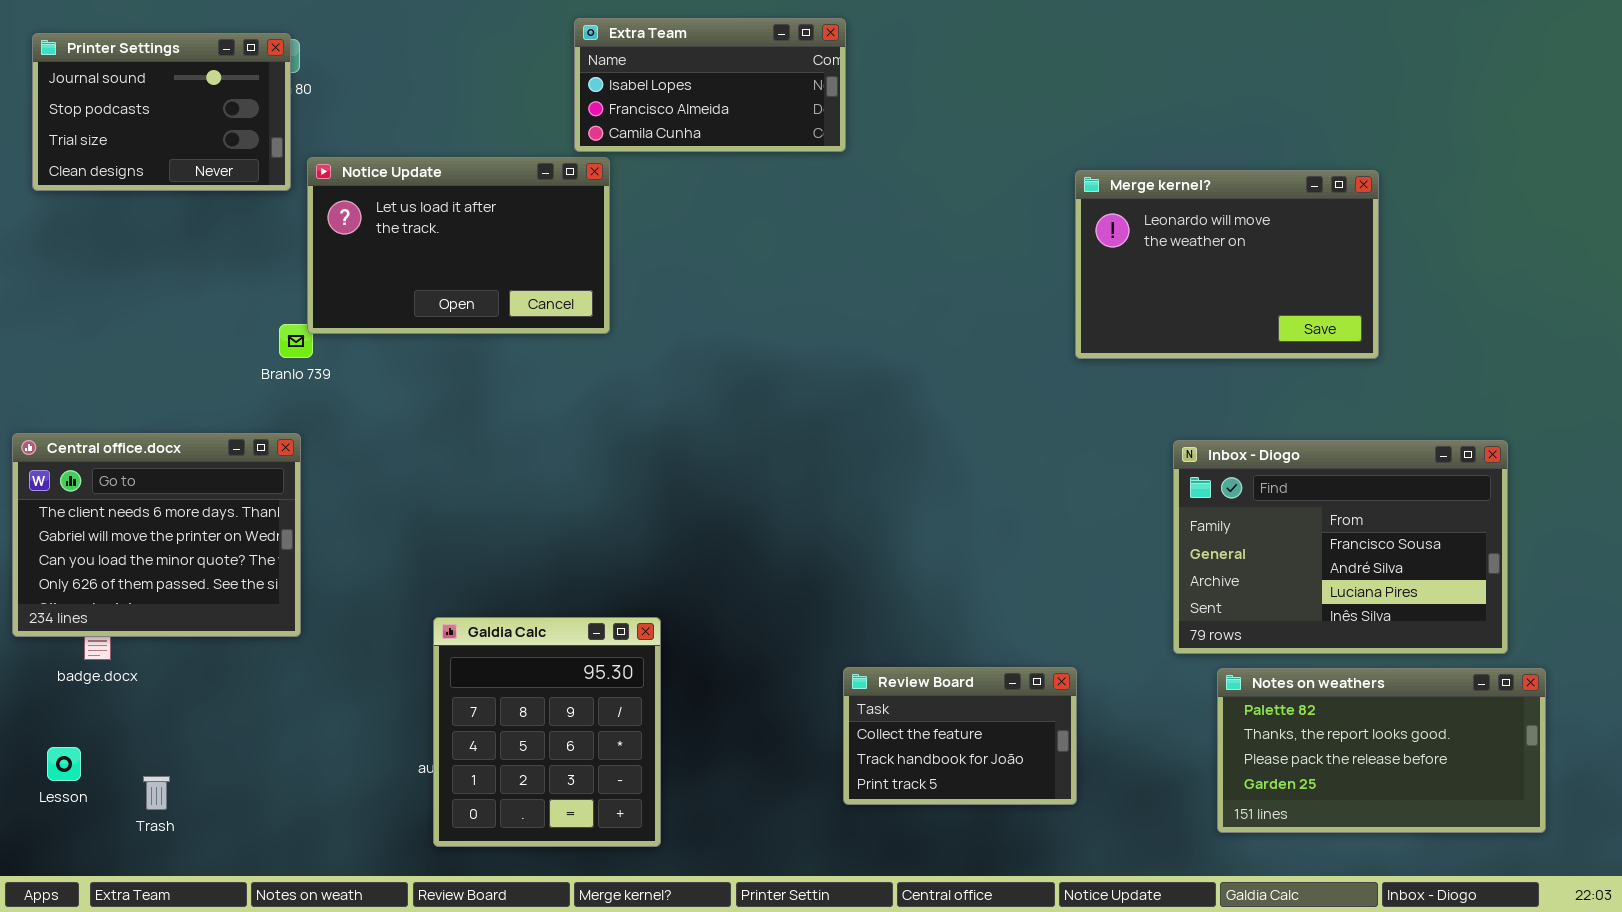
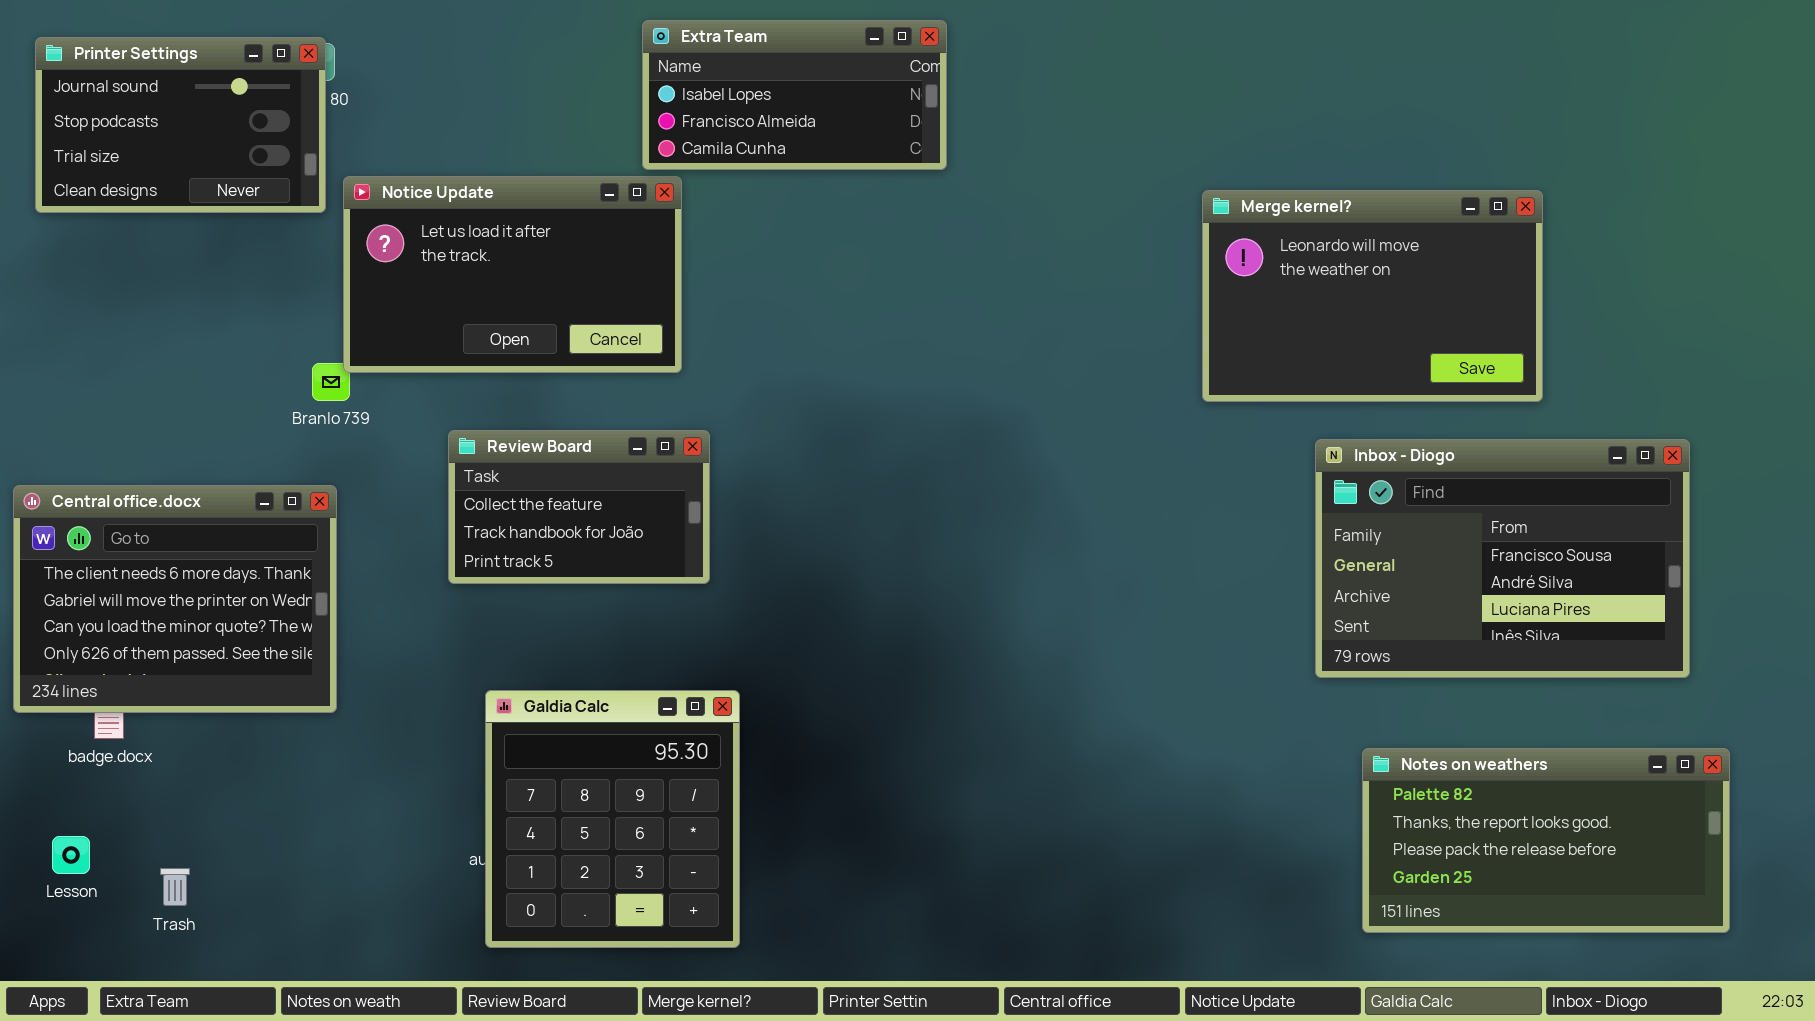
Inbox - Diogo: [1173,440,1508,654] -> [1315,439,1690,678], moved
Review Board: [843,667,1077,805] -> [448,430,710,584], moved

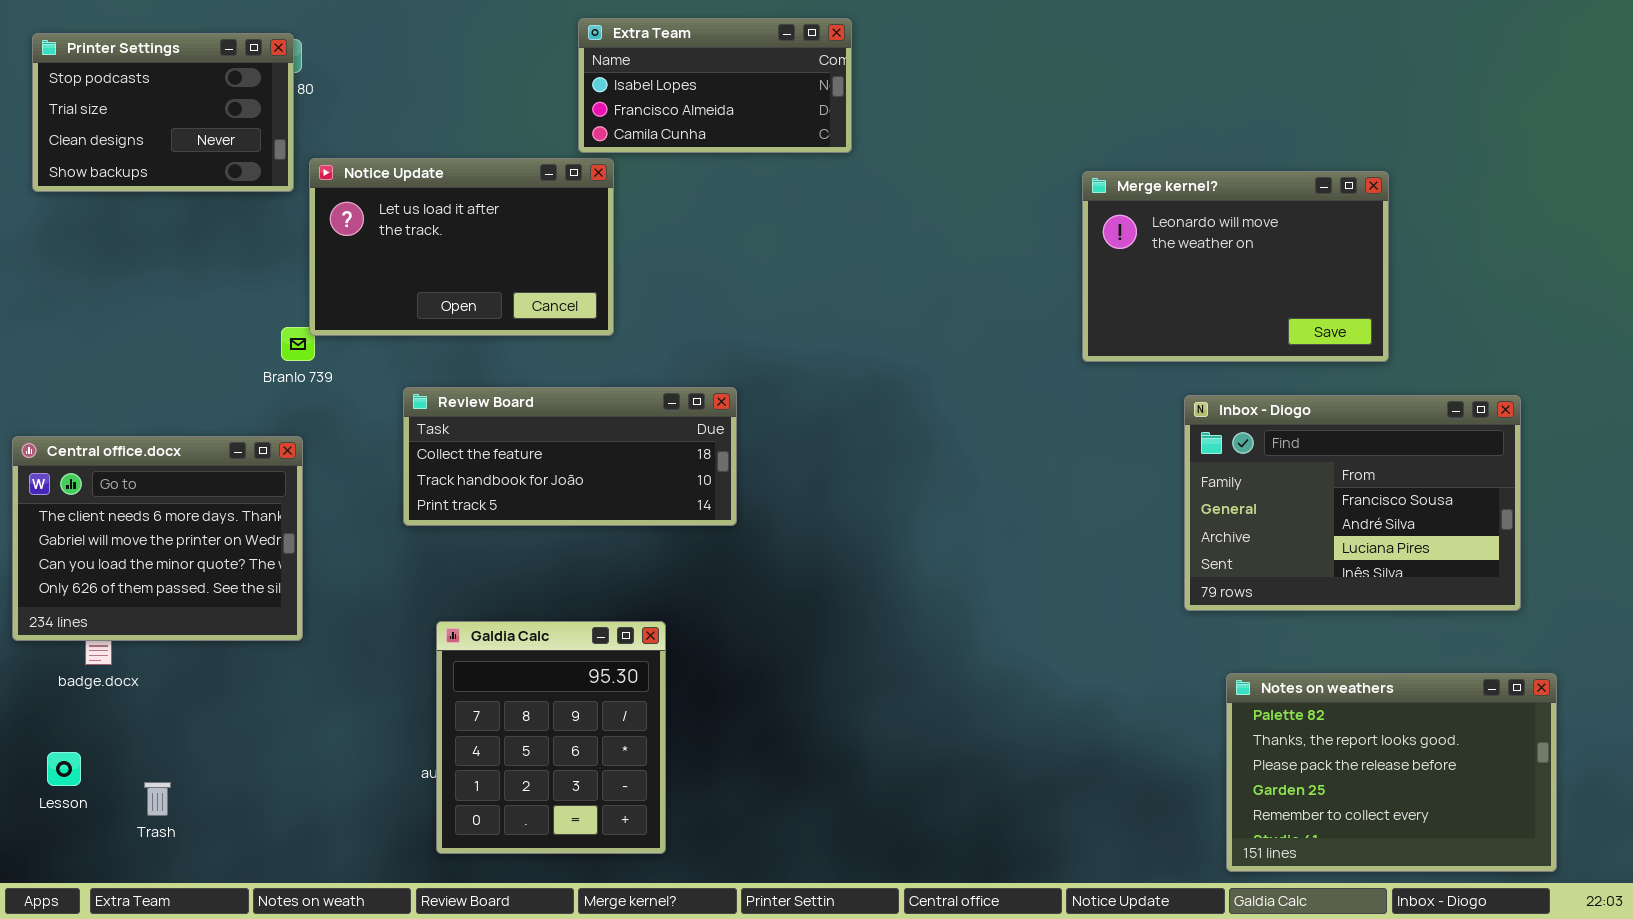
Printer Settings: [35,37,326,213] -> [32,33,294,192], scrolled down 1 row
Review Board: [448,430,710,584] -> [403,387,737,526], resized
Notes on weathers: [1362,748,1730,933] -> [1226,673,1557,872], resized

